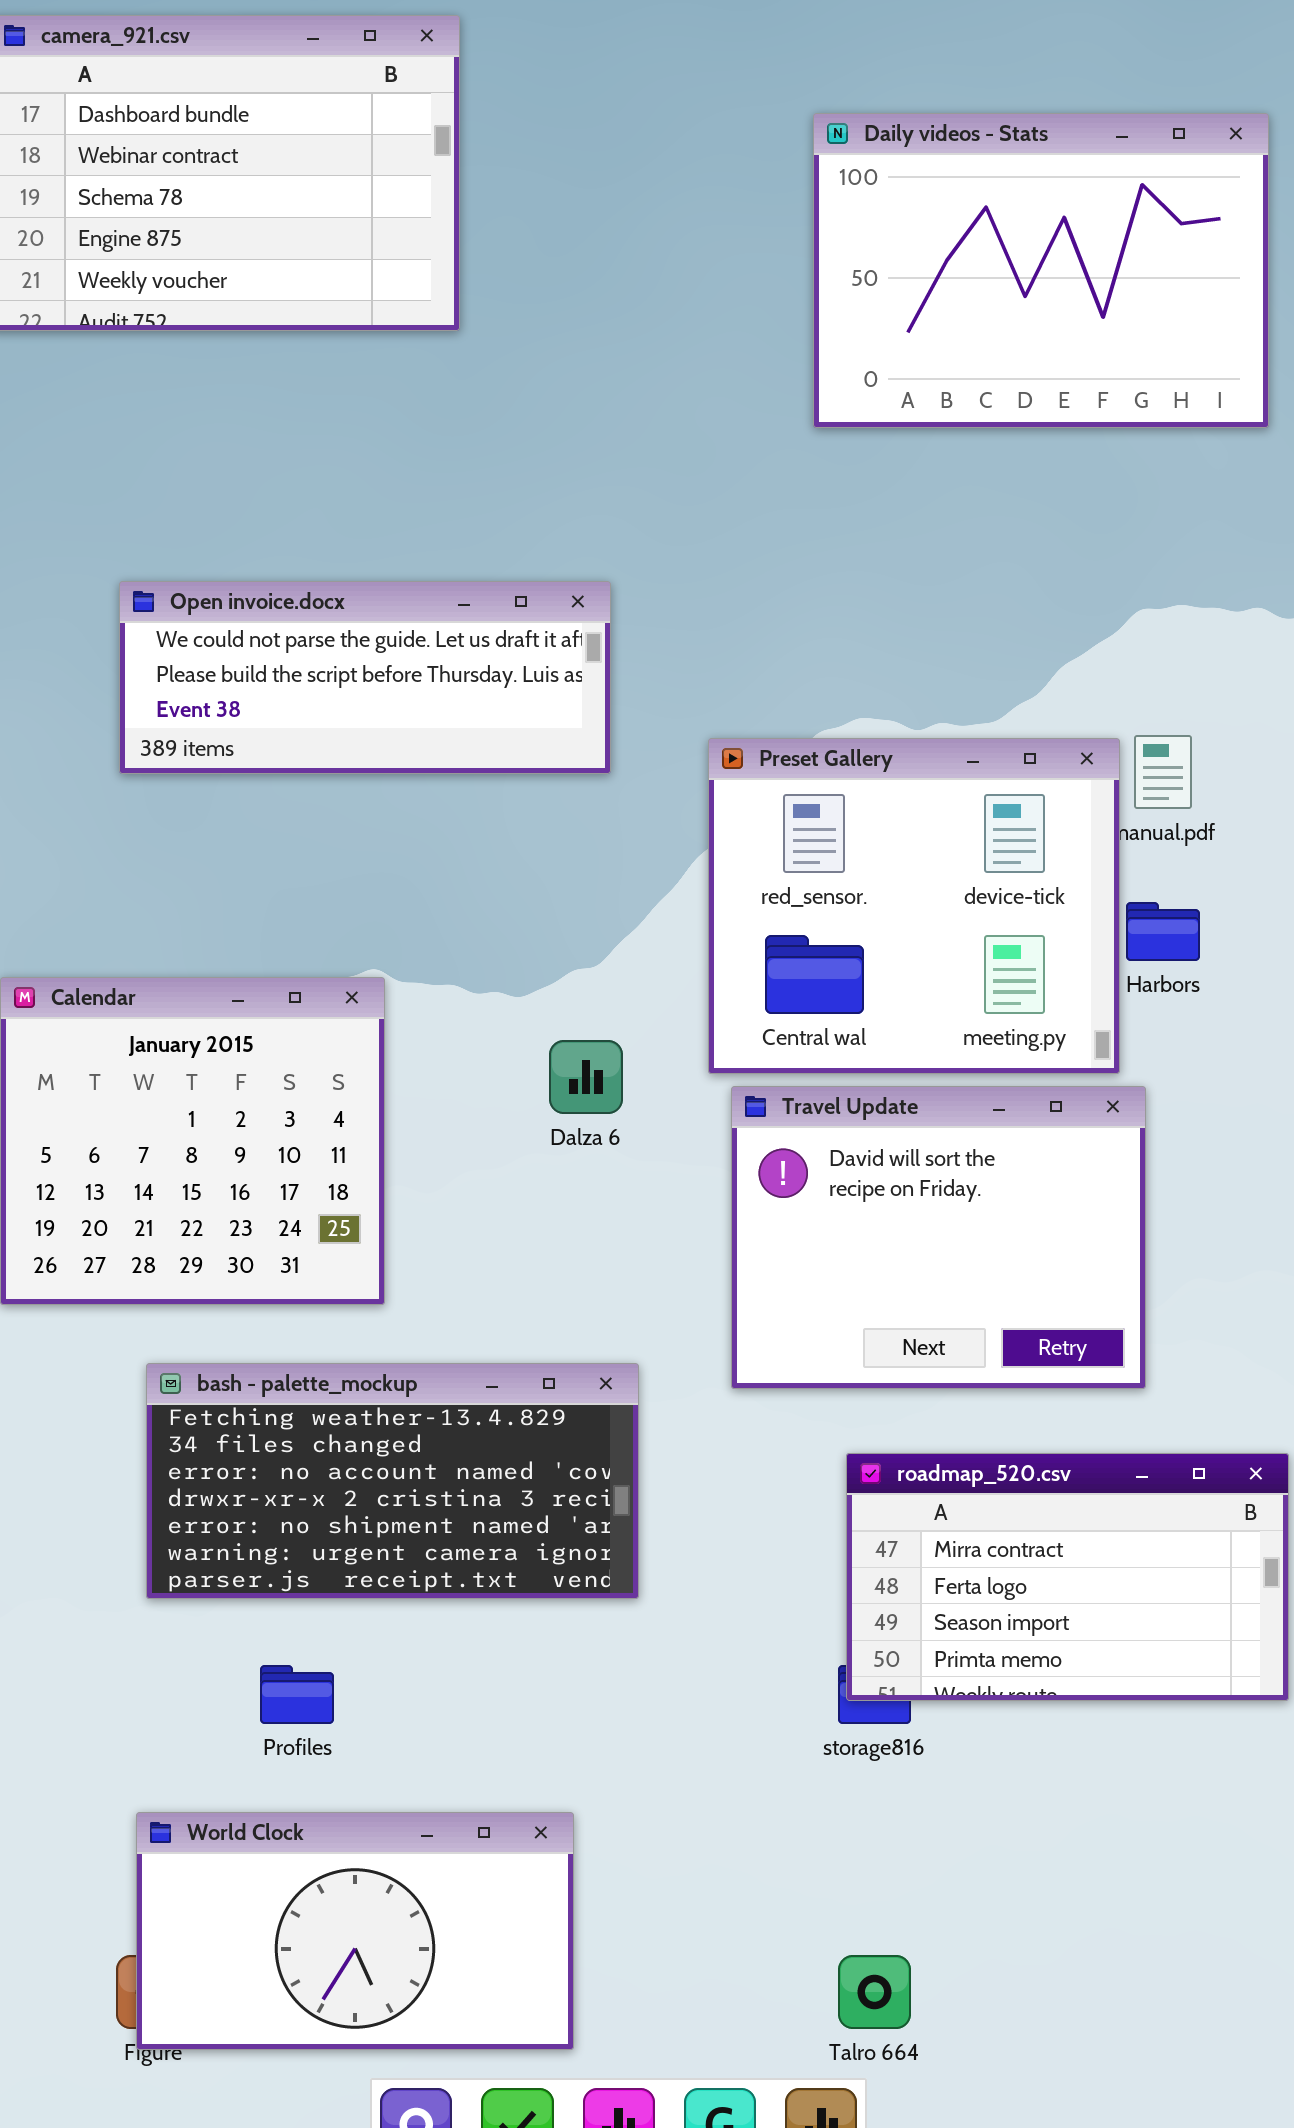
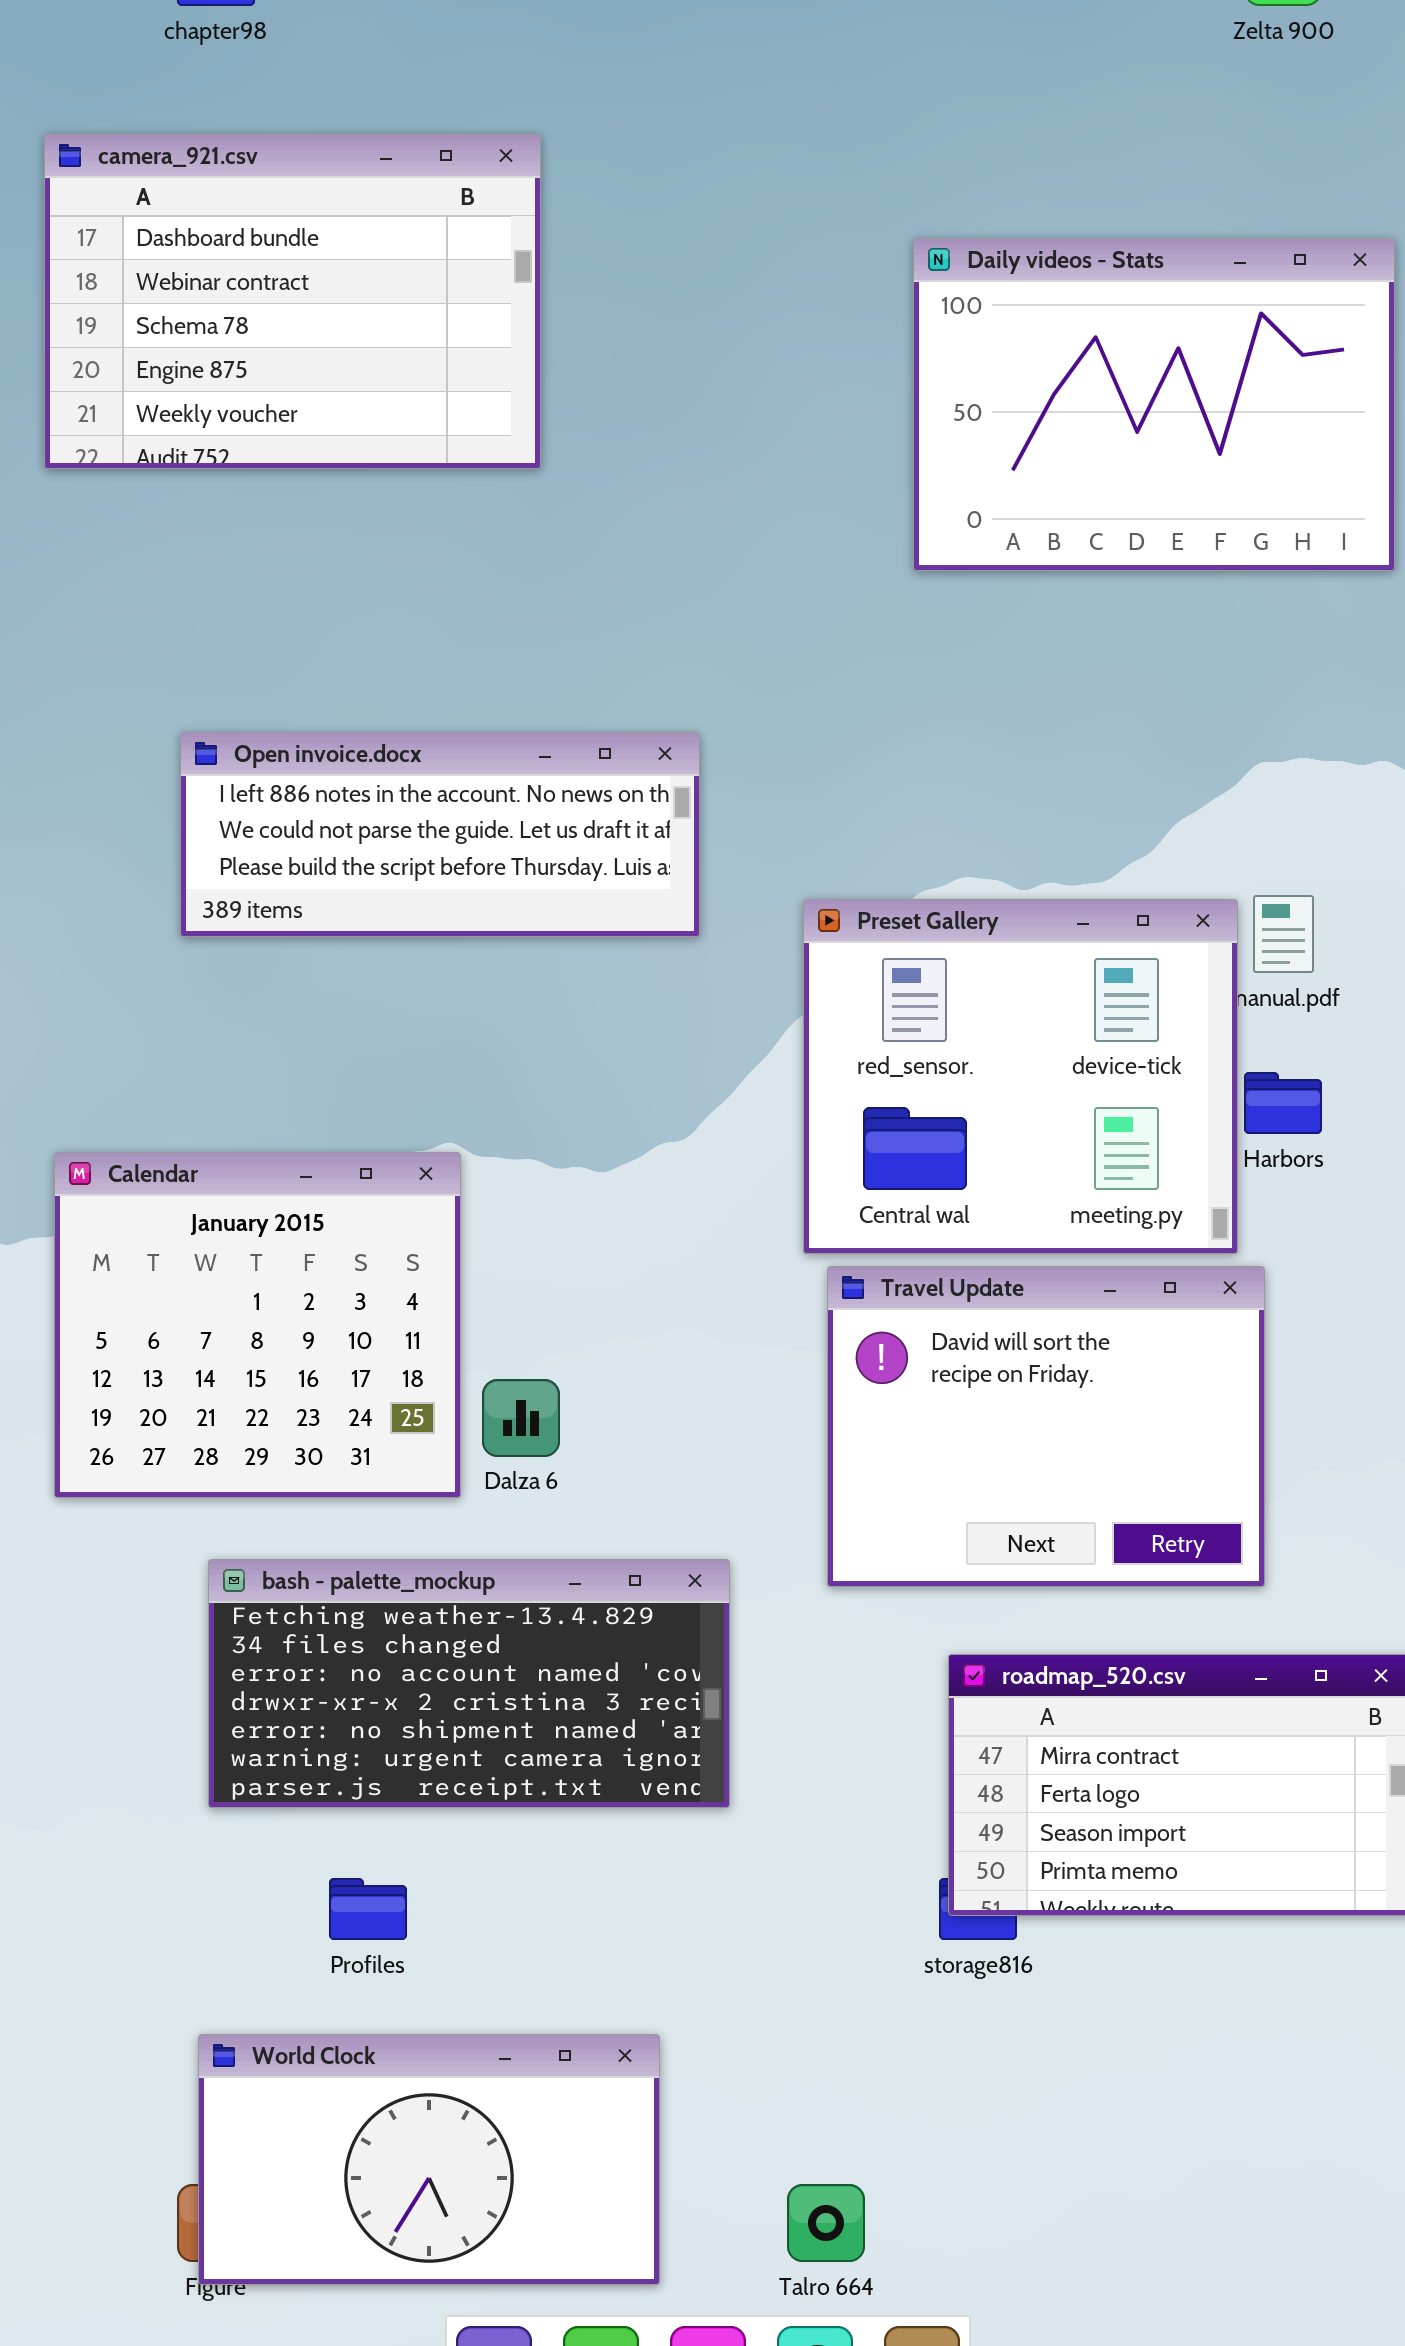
Open invoice.docx: [119,581,611,774] -> [180,732,700,937], scrolled up 1 row
Dalza 6: [549,1040,623,1114] -> [482,1379,560,1457], moved
Talro 664: [838,1955,911,2029] -> [787,2184,865,2262], moved

